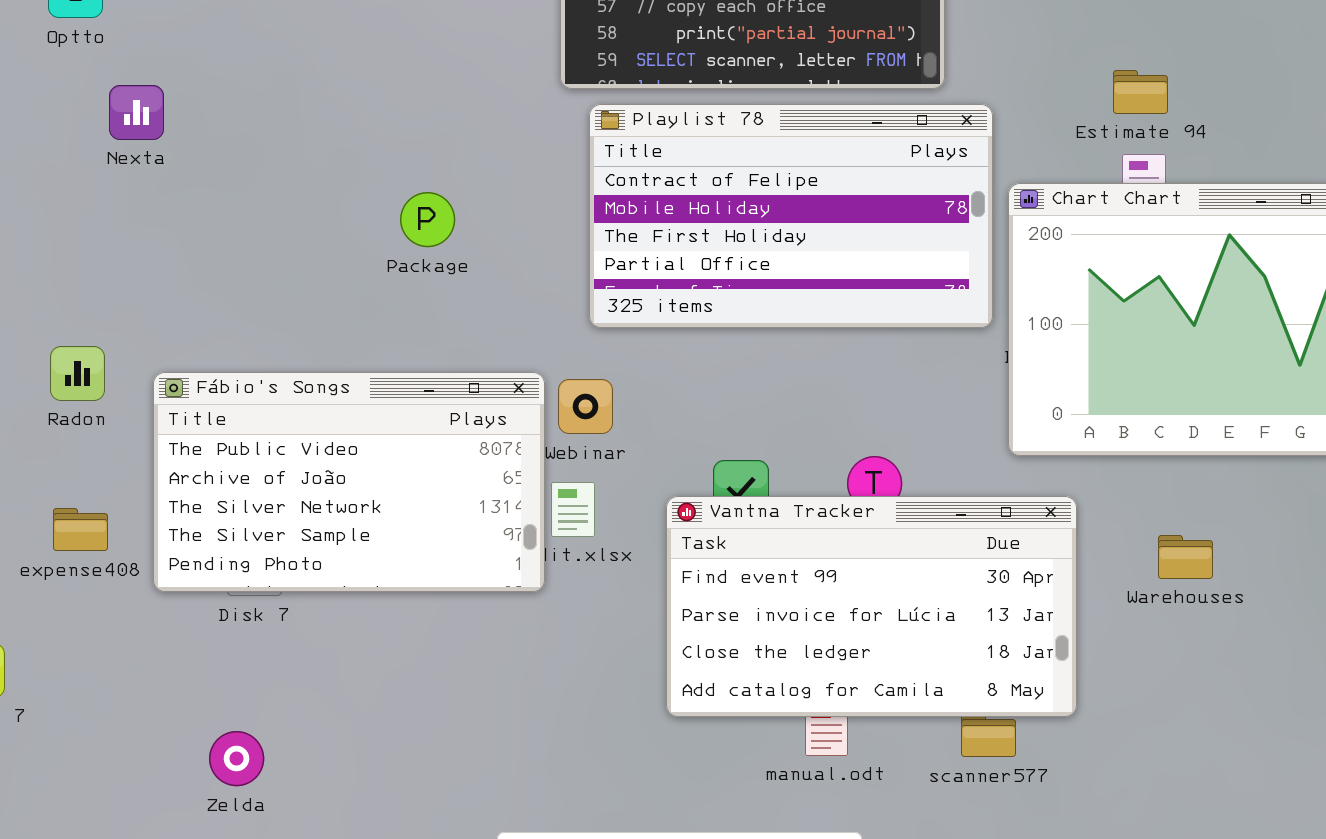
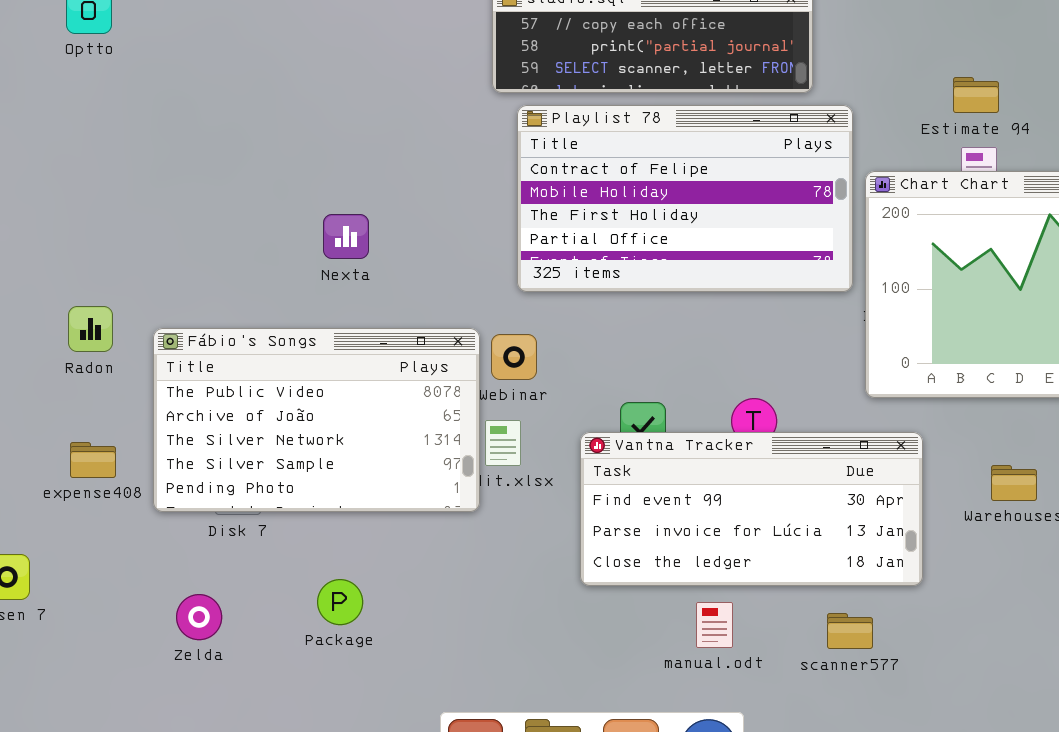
Nexta: [109,85,164,140] -> [323,214,369,259], moved
Package: [400,192,455,247] -> [317,579,363,625], moved
Vantna Tracker: [666,496,1077,717] -> [580,432,923,586], resized
Zelda: [209,731,264,786] -> [176,594,222,640], moved

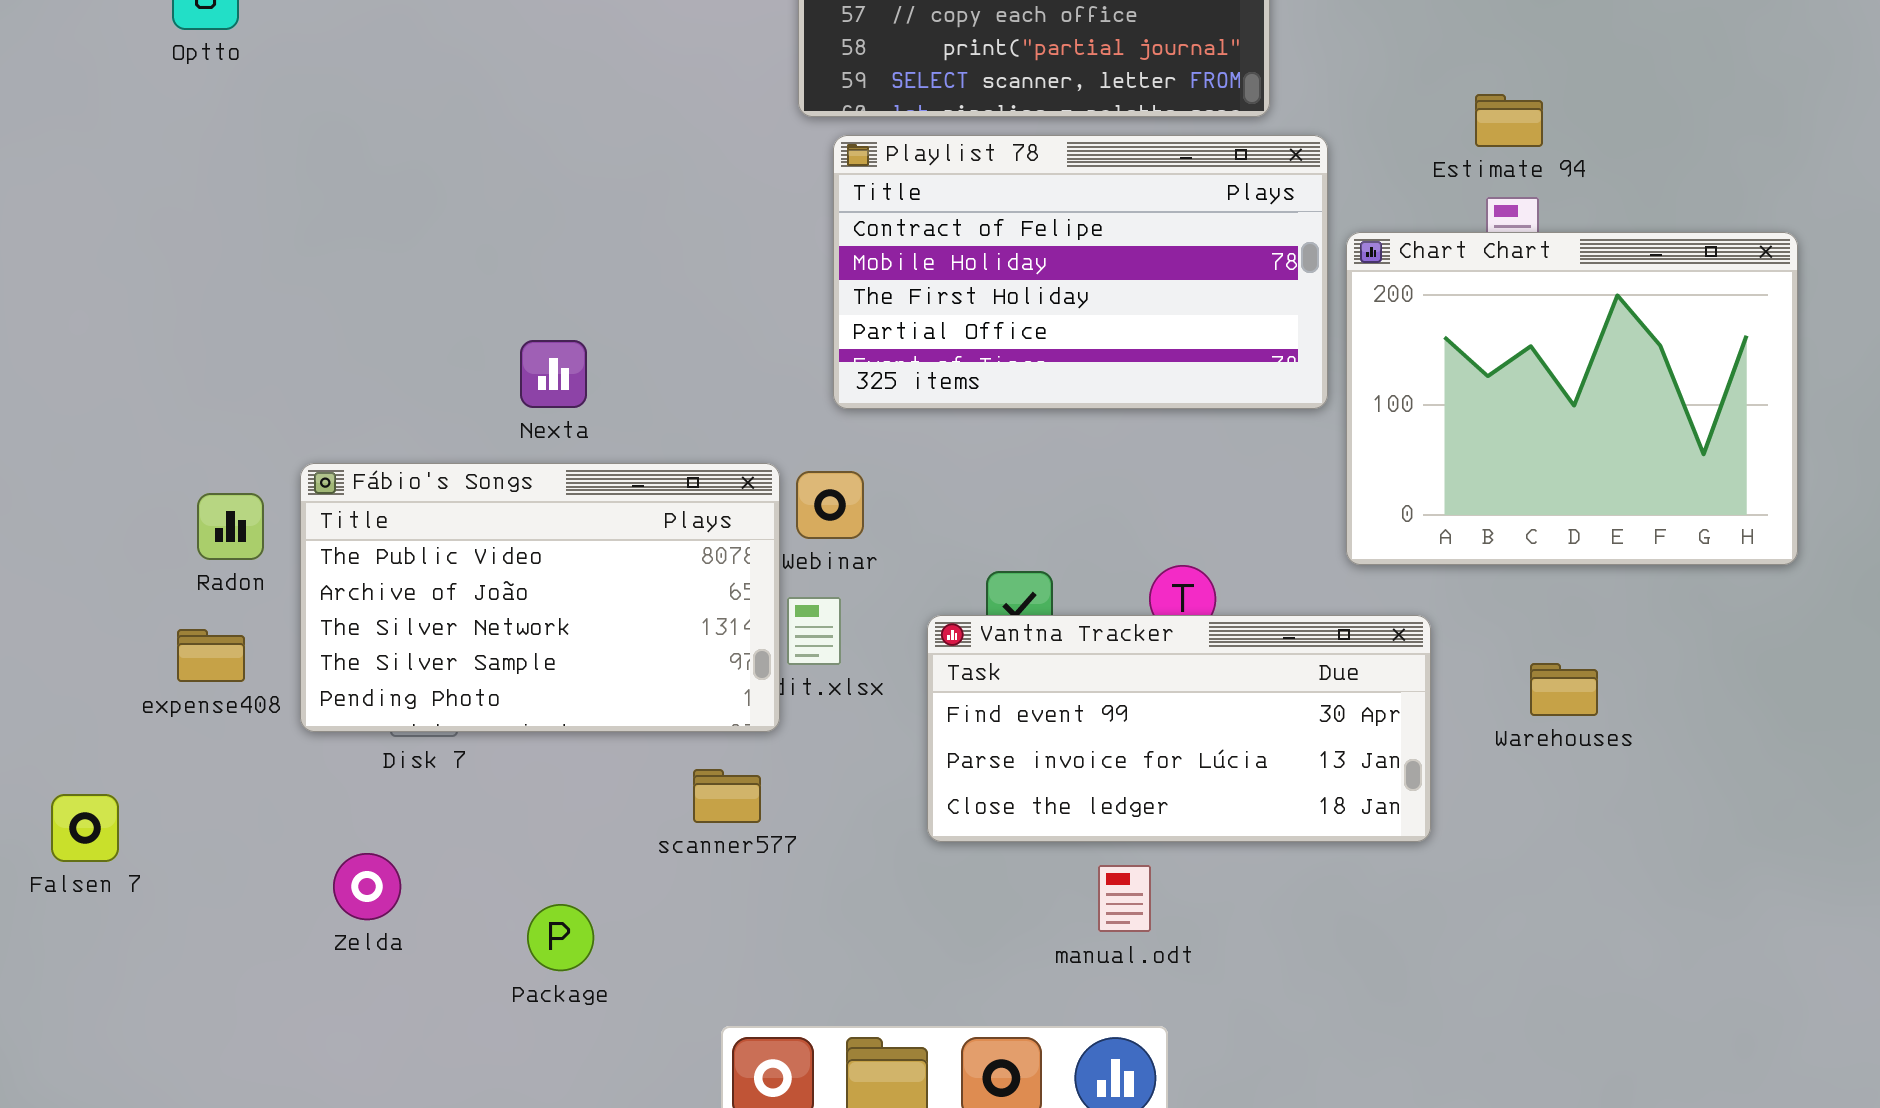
Nexta: [323,214,369,259] -> [520,340,587,408], moved
Radon: [68,306,113,352] -> [197,493,264,560], moved
Package: [317,579,363,625] -> [527,904,594,971], moved
scanner577: [827,613,873,649] -> [693,769,761,823], moved

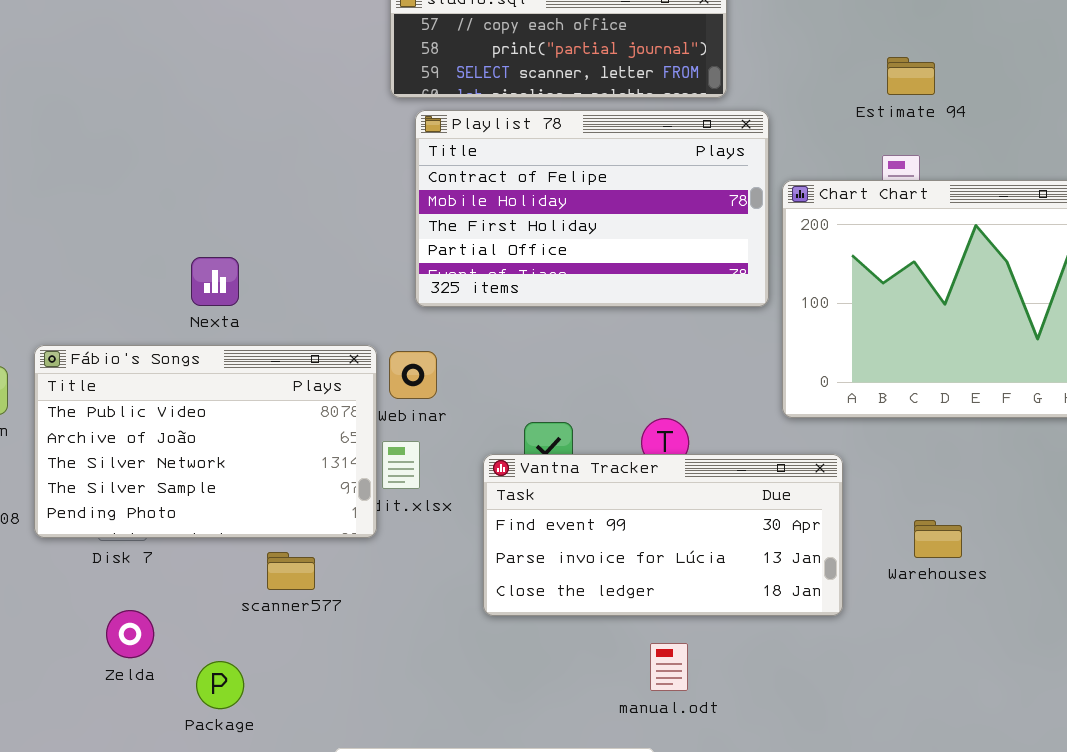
Estimate 94: [1475,94,1543,147] -> [887,57,935,95], moved
Warehouses: [1530,663,1598,716] -> [914,520,962,558], moved
scanner577: [693,769,761,823] -> [267,552,315,590], moved
Zelda: [333,853,401,920] -> [106,610,154,658], moved
manual.odt: [1098,865,1151,932] -> [650,643,688,691], moved

